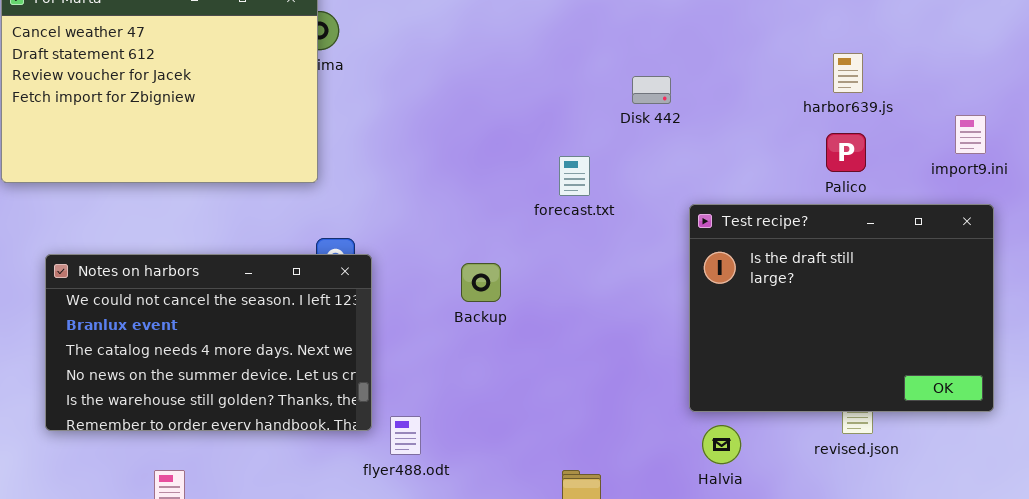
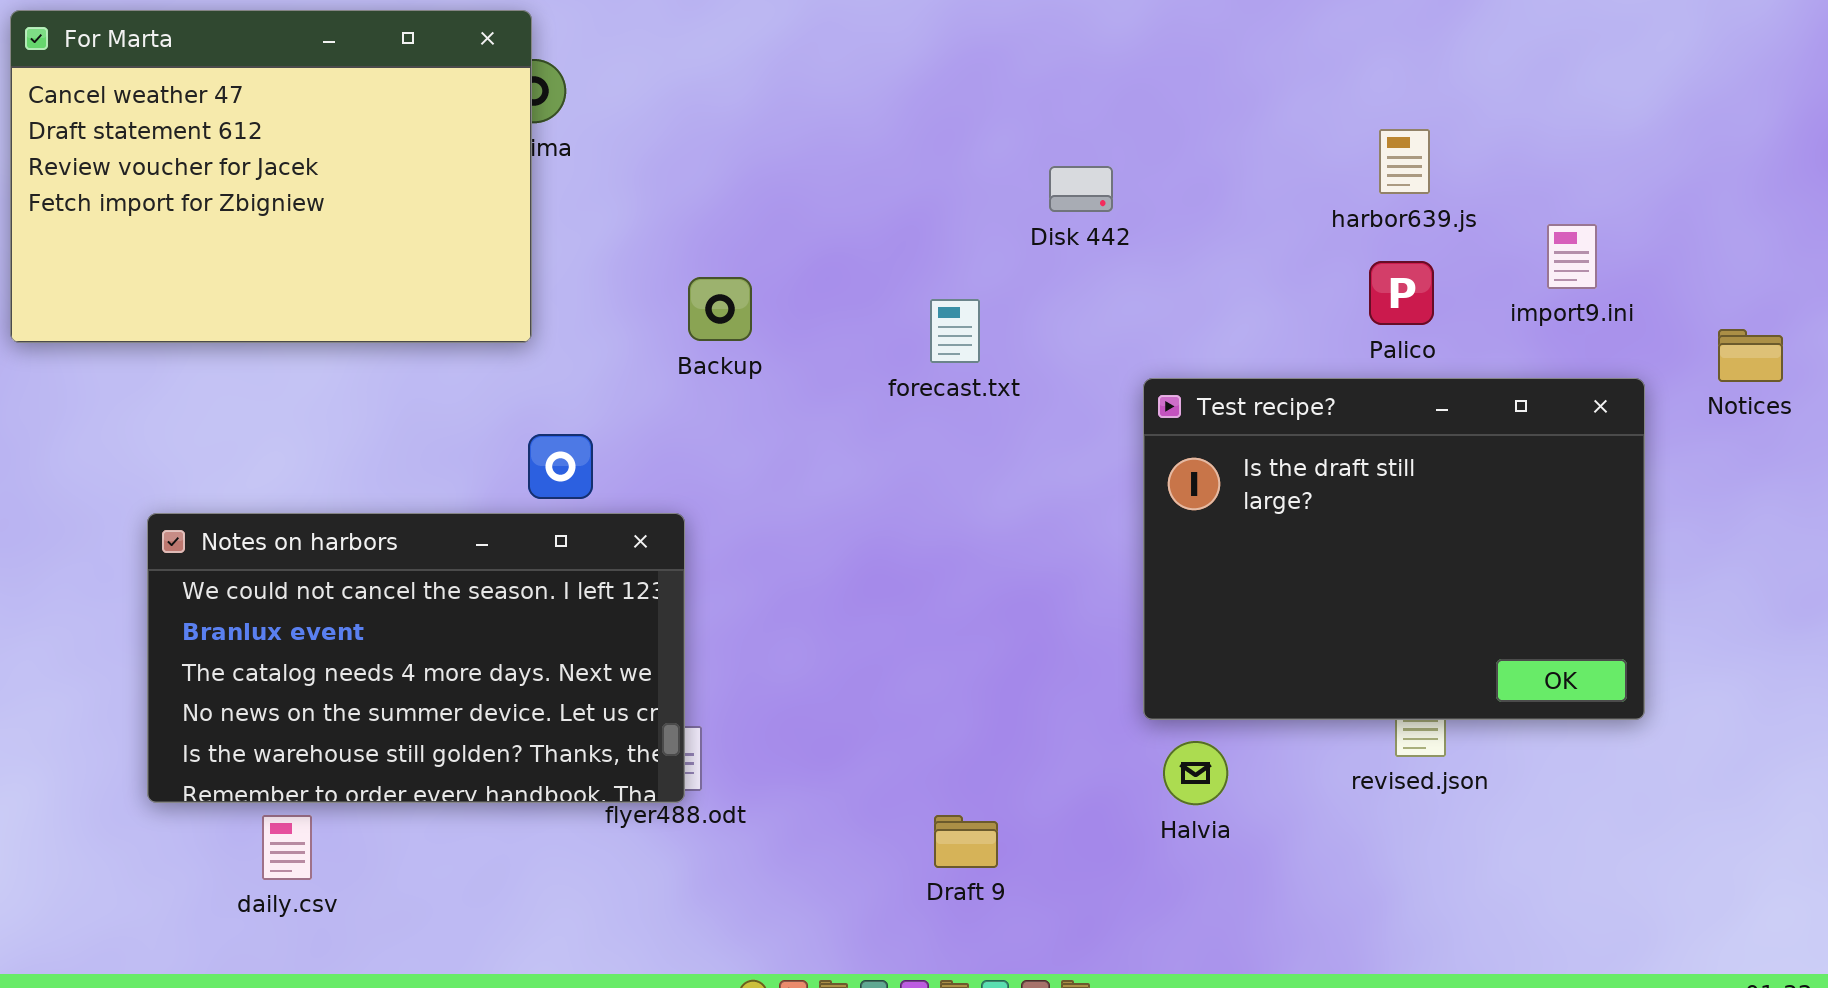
import9.ini: [955,115,986,154] -> [1547,224,1597,289], moved
Notes on harbors: [45,254,372,431] -> [147,513,685,803], moved
Backup: [461,263,501,302] -> [688,277,752,341], moved

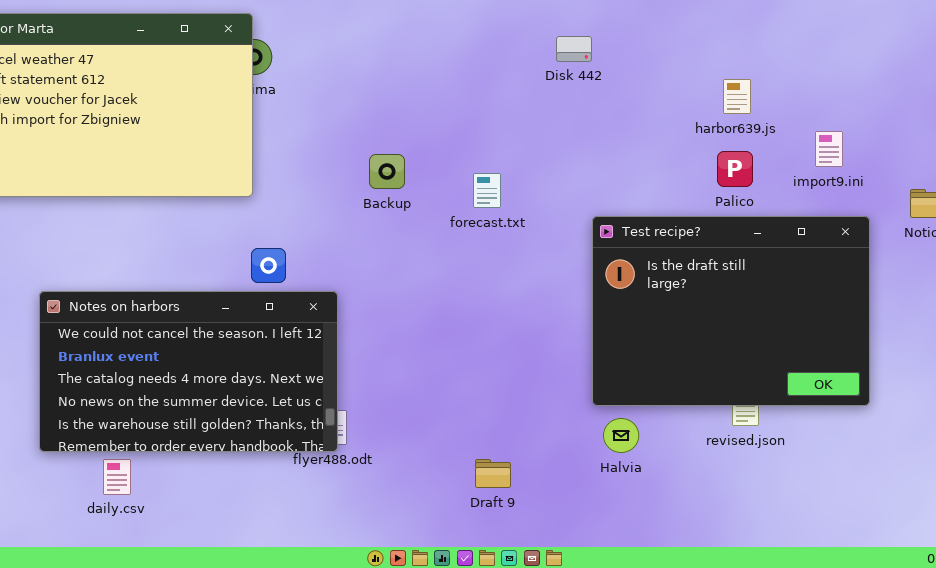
Disk 442: [1049,166,1113,212] -> [556,36,592,62], moved
Backup: [688,277,752,341] -> [369,154,405,189], moved

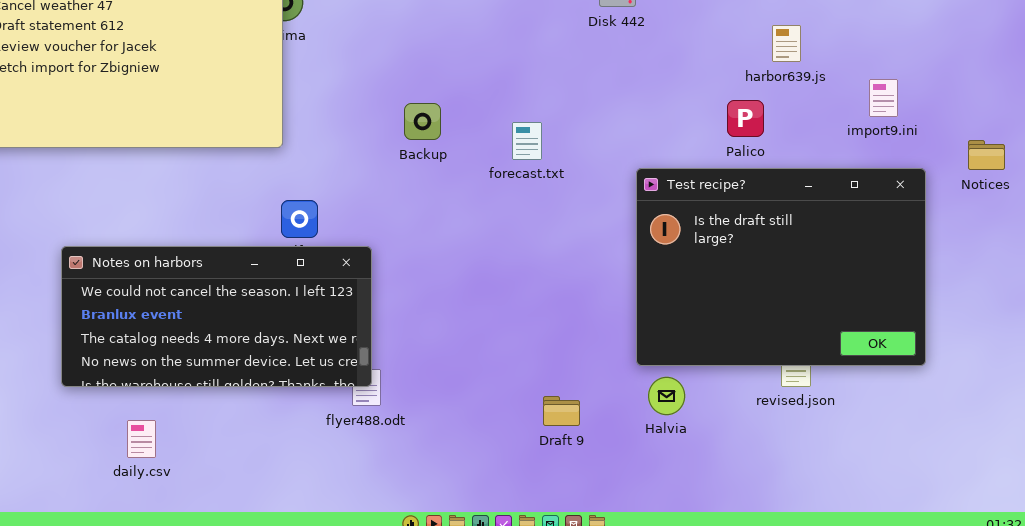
Palico: [717,151,753,187] -> [727,100,764,137], moved
Notes on harbors: [39,291,338,452] -> [61,246,372,387], resized
Draft 9: [475,459,511,488] -> [543,396,580,426], moved

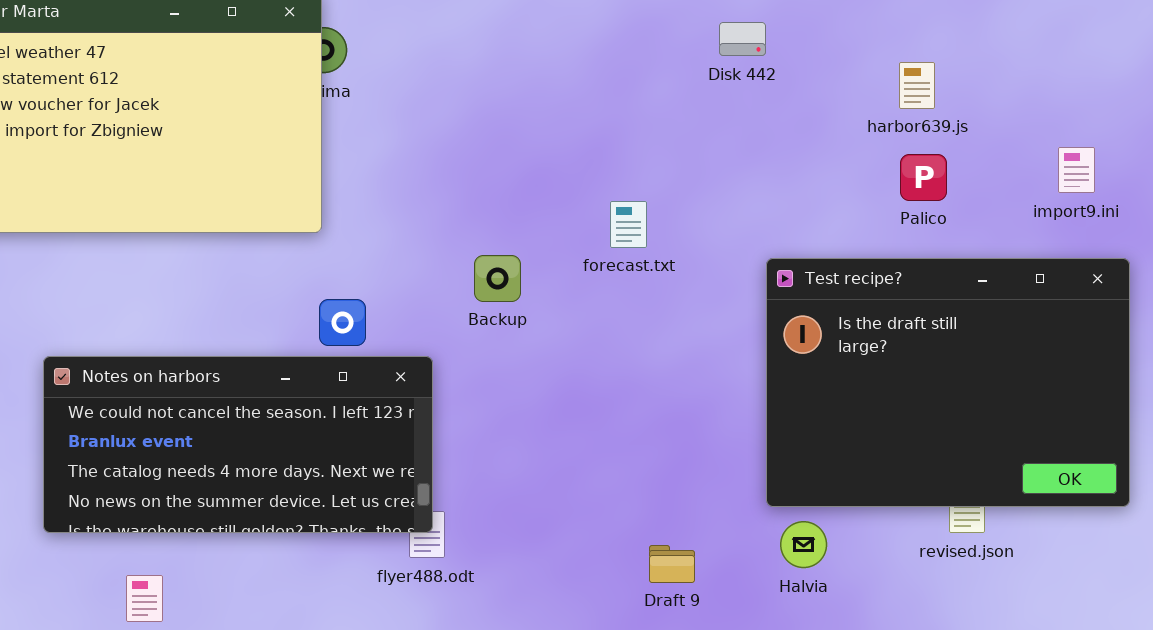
harbor639.js: [772,25,801,62] -> [899,62,935,109], moved
Palico: [727,100,764,137] -> [900,154,947,201], moved
Backup: [404,103,441,140] -> [474,255,521,302], moved

